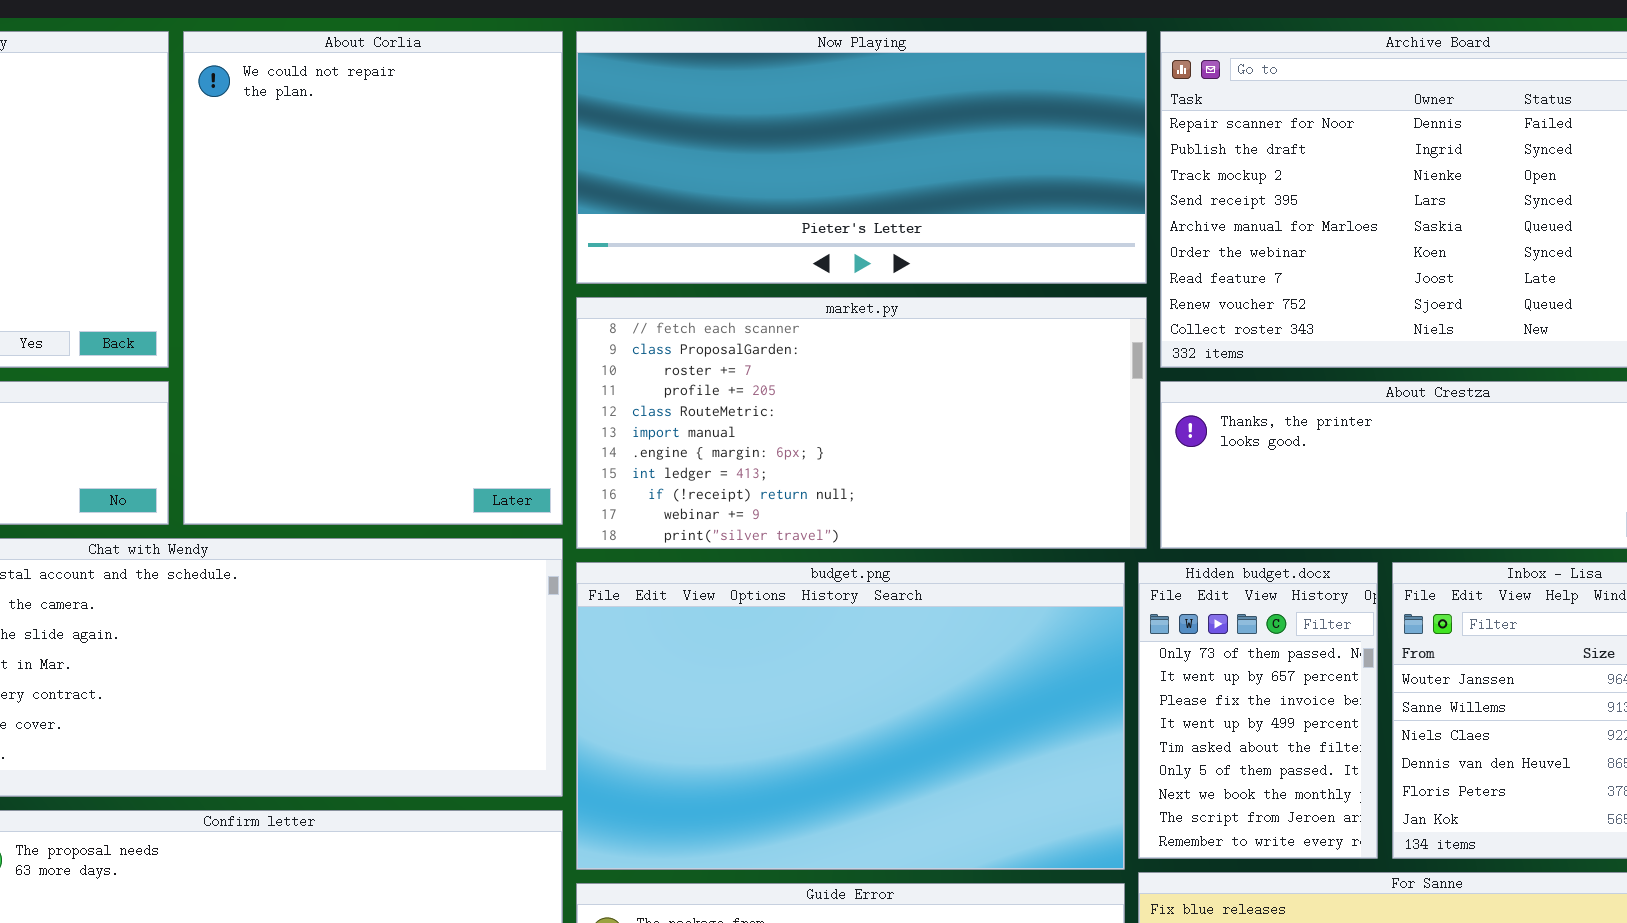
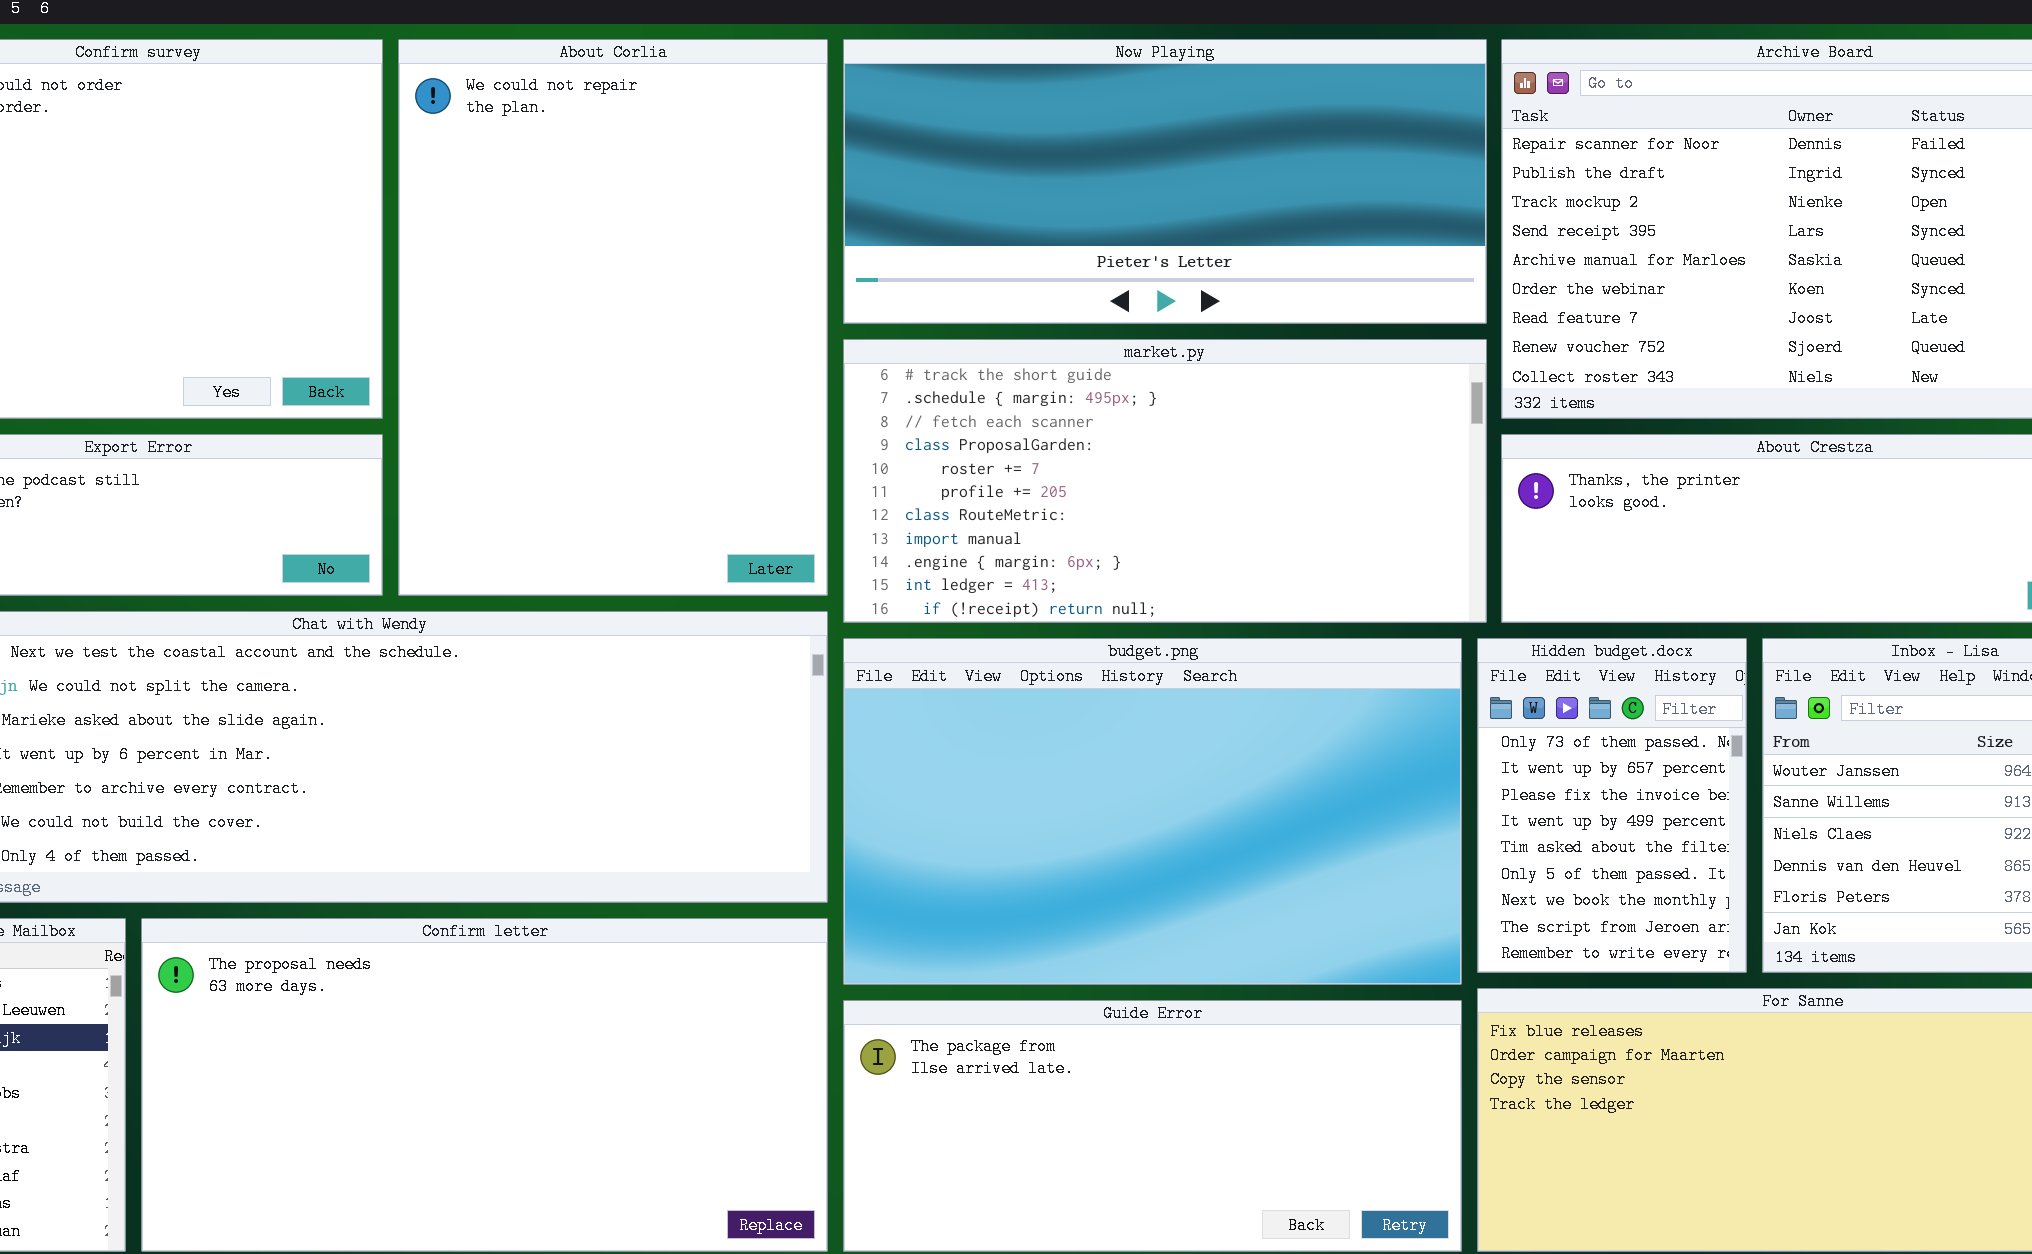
market.py: [576,297,1147,549] -> [843,339,1487,623], scrolled up 2 rows

